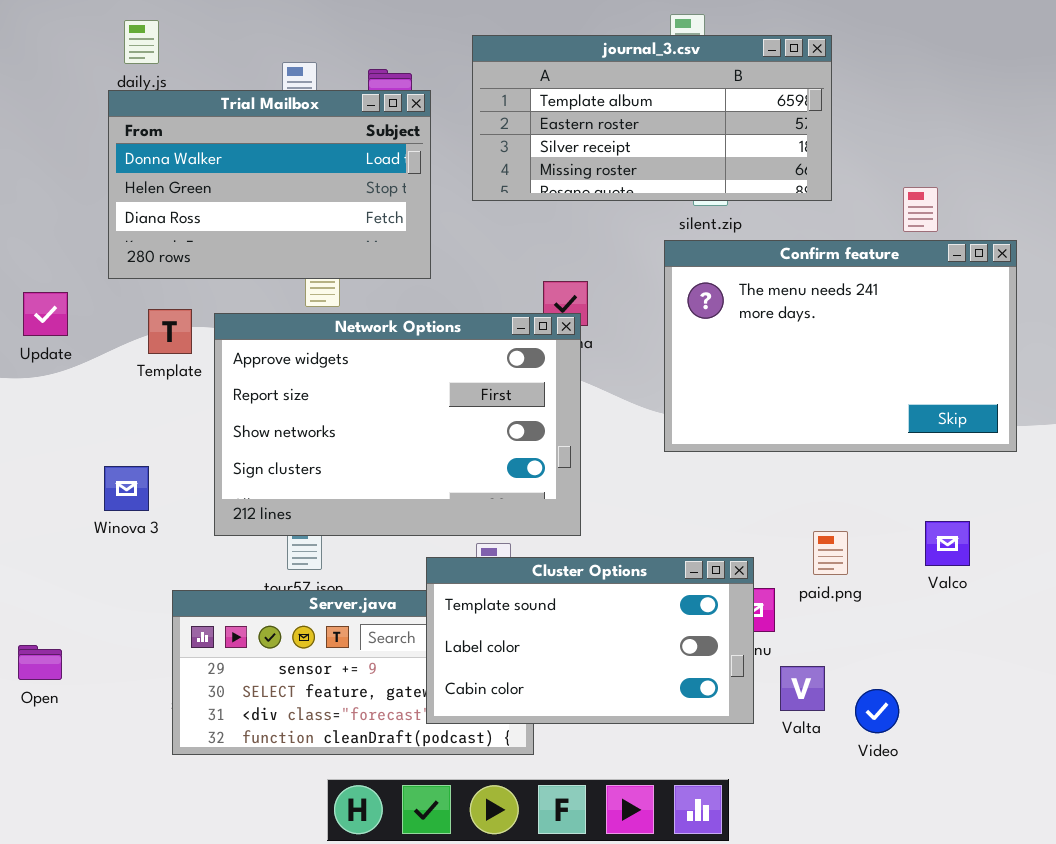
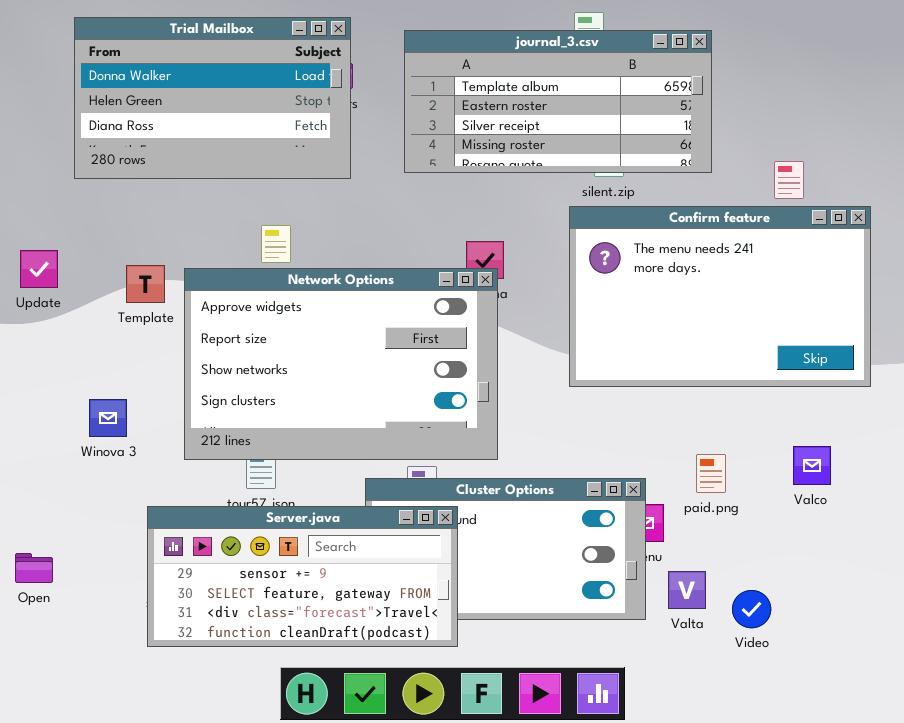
Trial Mailbox: [108,90,431,279] -> [74,17,351,179], moved
Server.java: [172,590,534,755] -> [147,506,458,647], raised

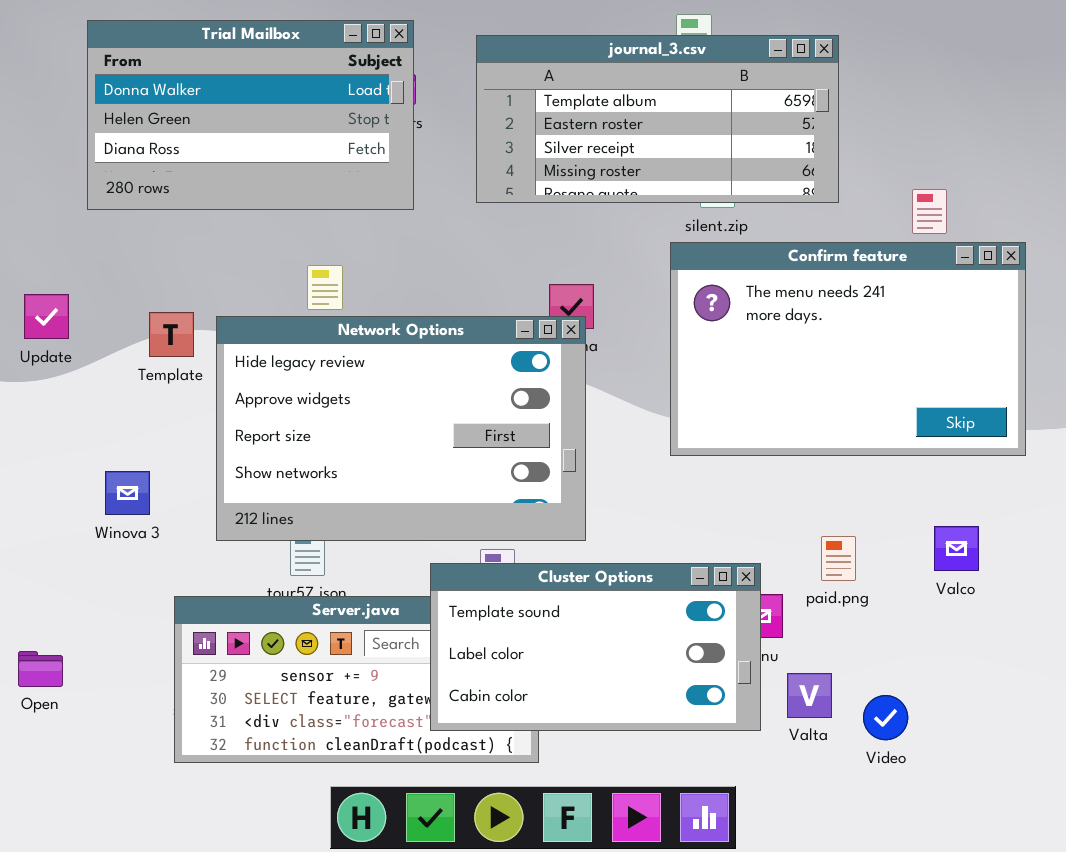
Network Options: [184,268,498,460] -> [216,316,586,541], scrolled up 1 row
Cluster Options: [365,478,646,620] -> [430,563,761,731], raised

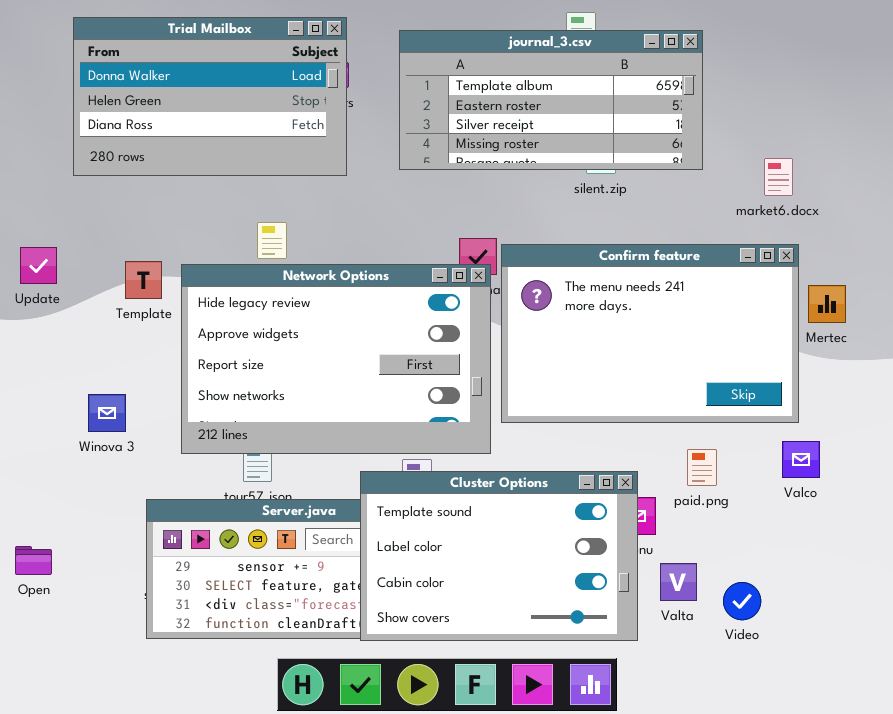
Confirm feature: [670,242,1026,456] -> [501,244,799,423], moved
Cluster Options: [430,563,761,731] -> [360,471,638,641], resized

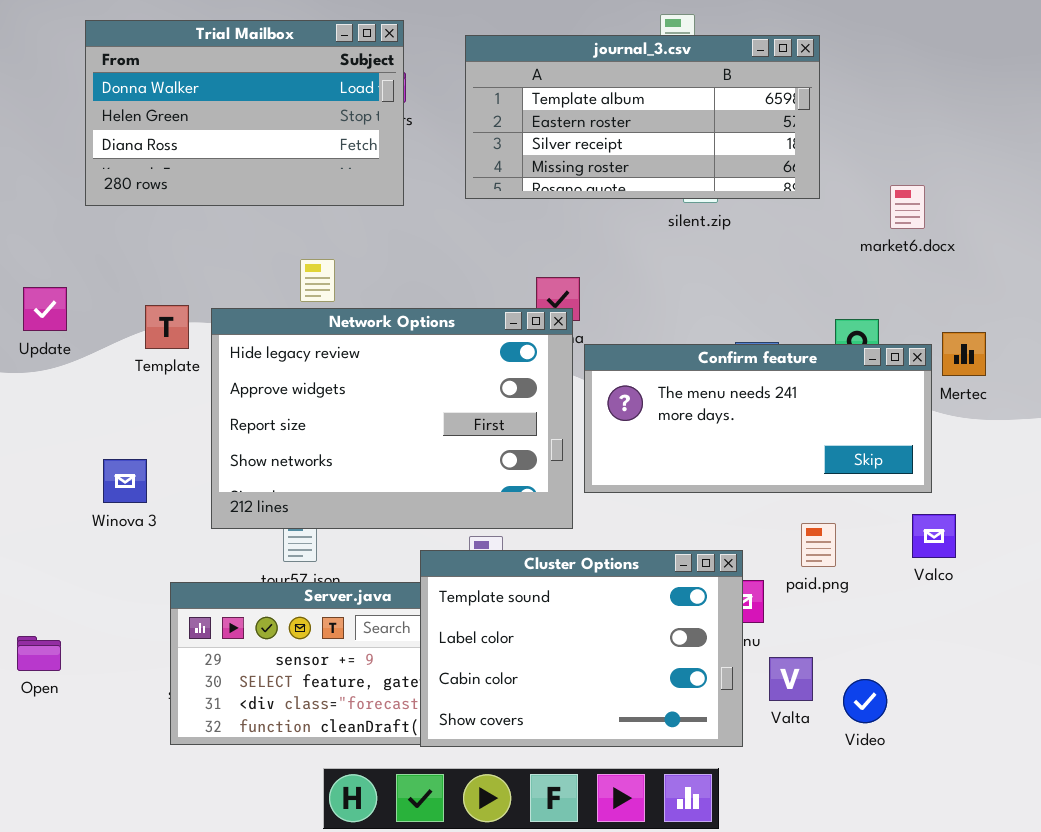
Confirm feature: [501,244,799,423] -> [584,344,932,493], resized

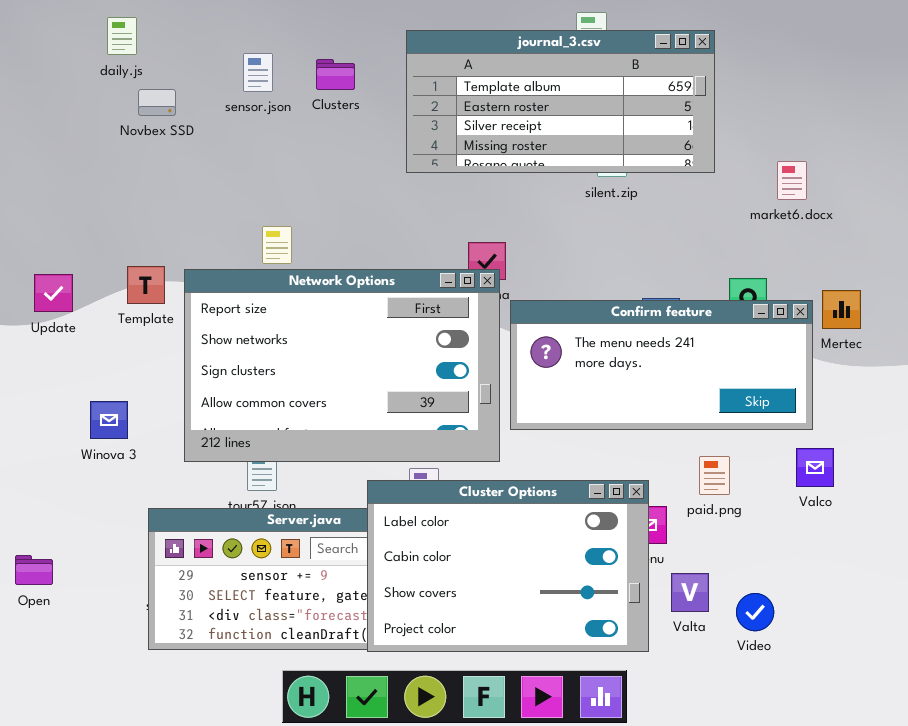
Trial Mailbox: [85,20,404,206] -> none, closed
Update: [23,287,67,331] -> [34,274,73,312], moved
Network Options: [211,308,573,529] -> [184,269,500,462], scrolled down 2 rows
Cluster Options: [420,550,743,747] -> [367,480,649,652], scrolled down 1 row

